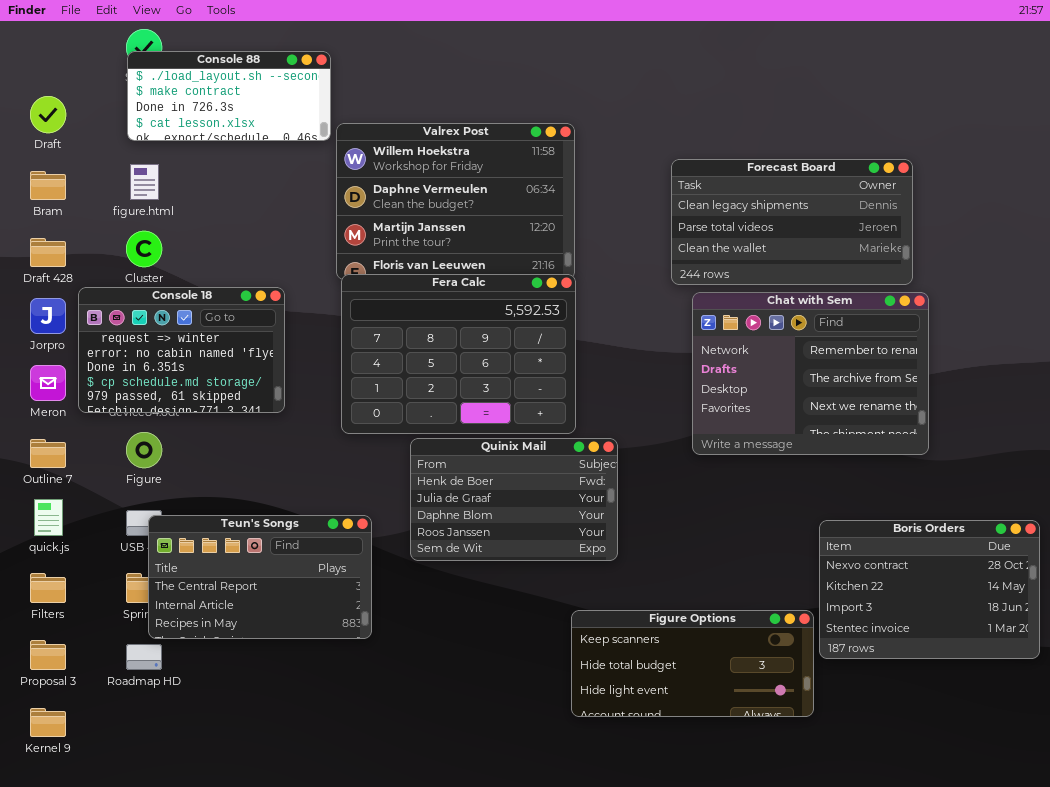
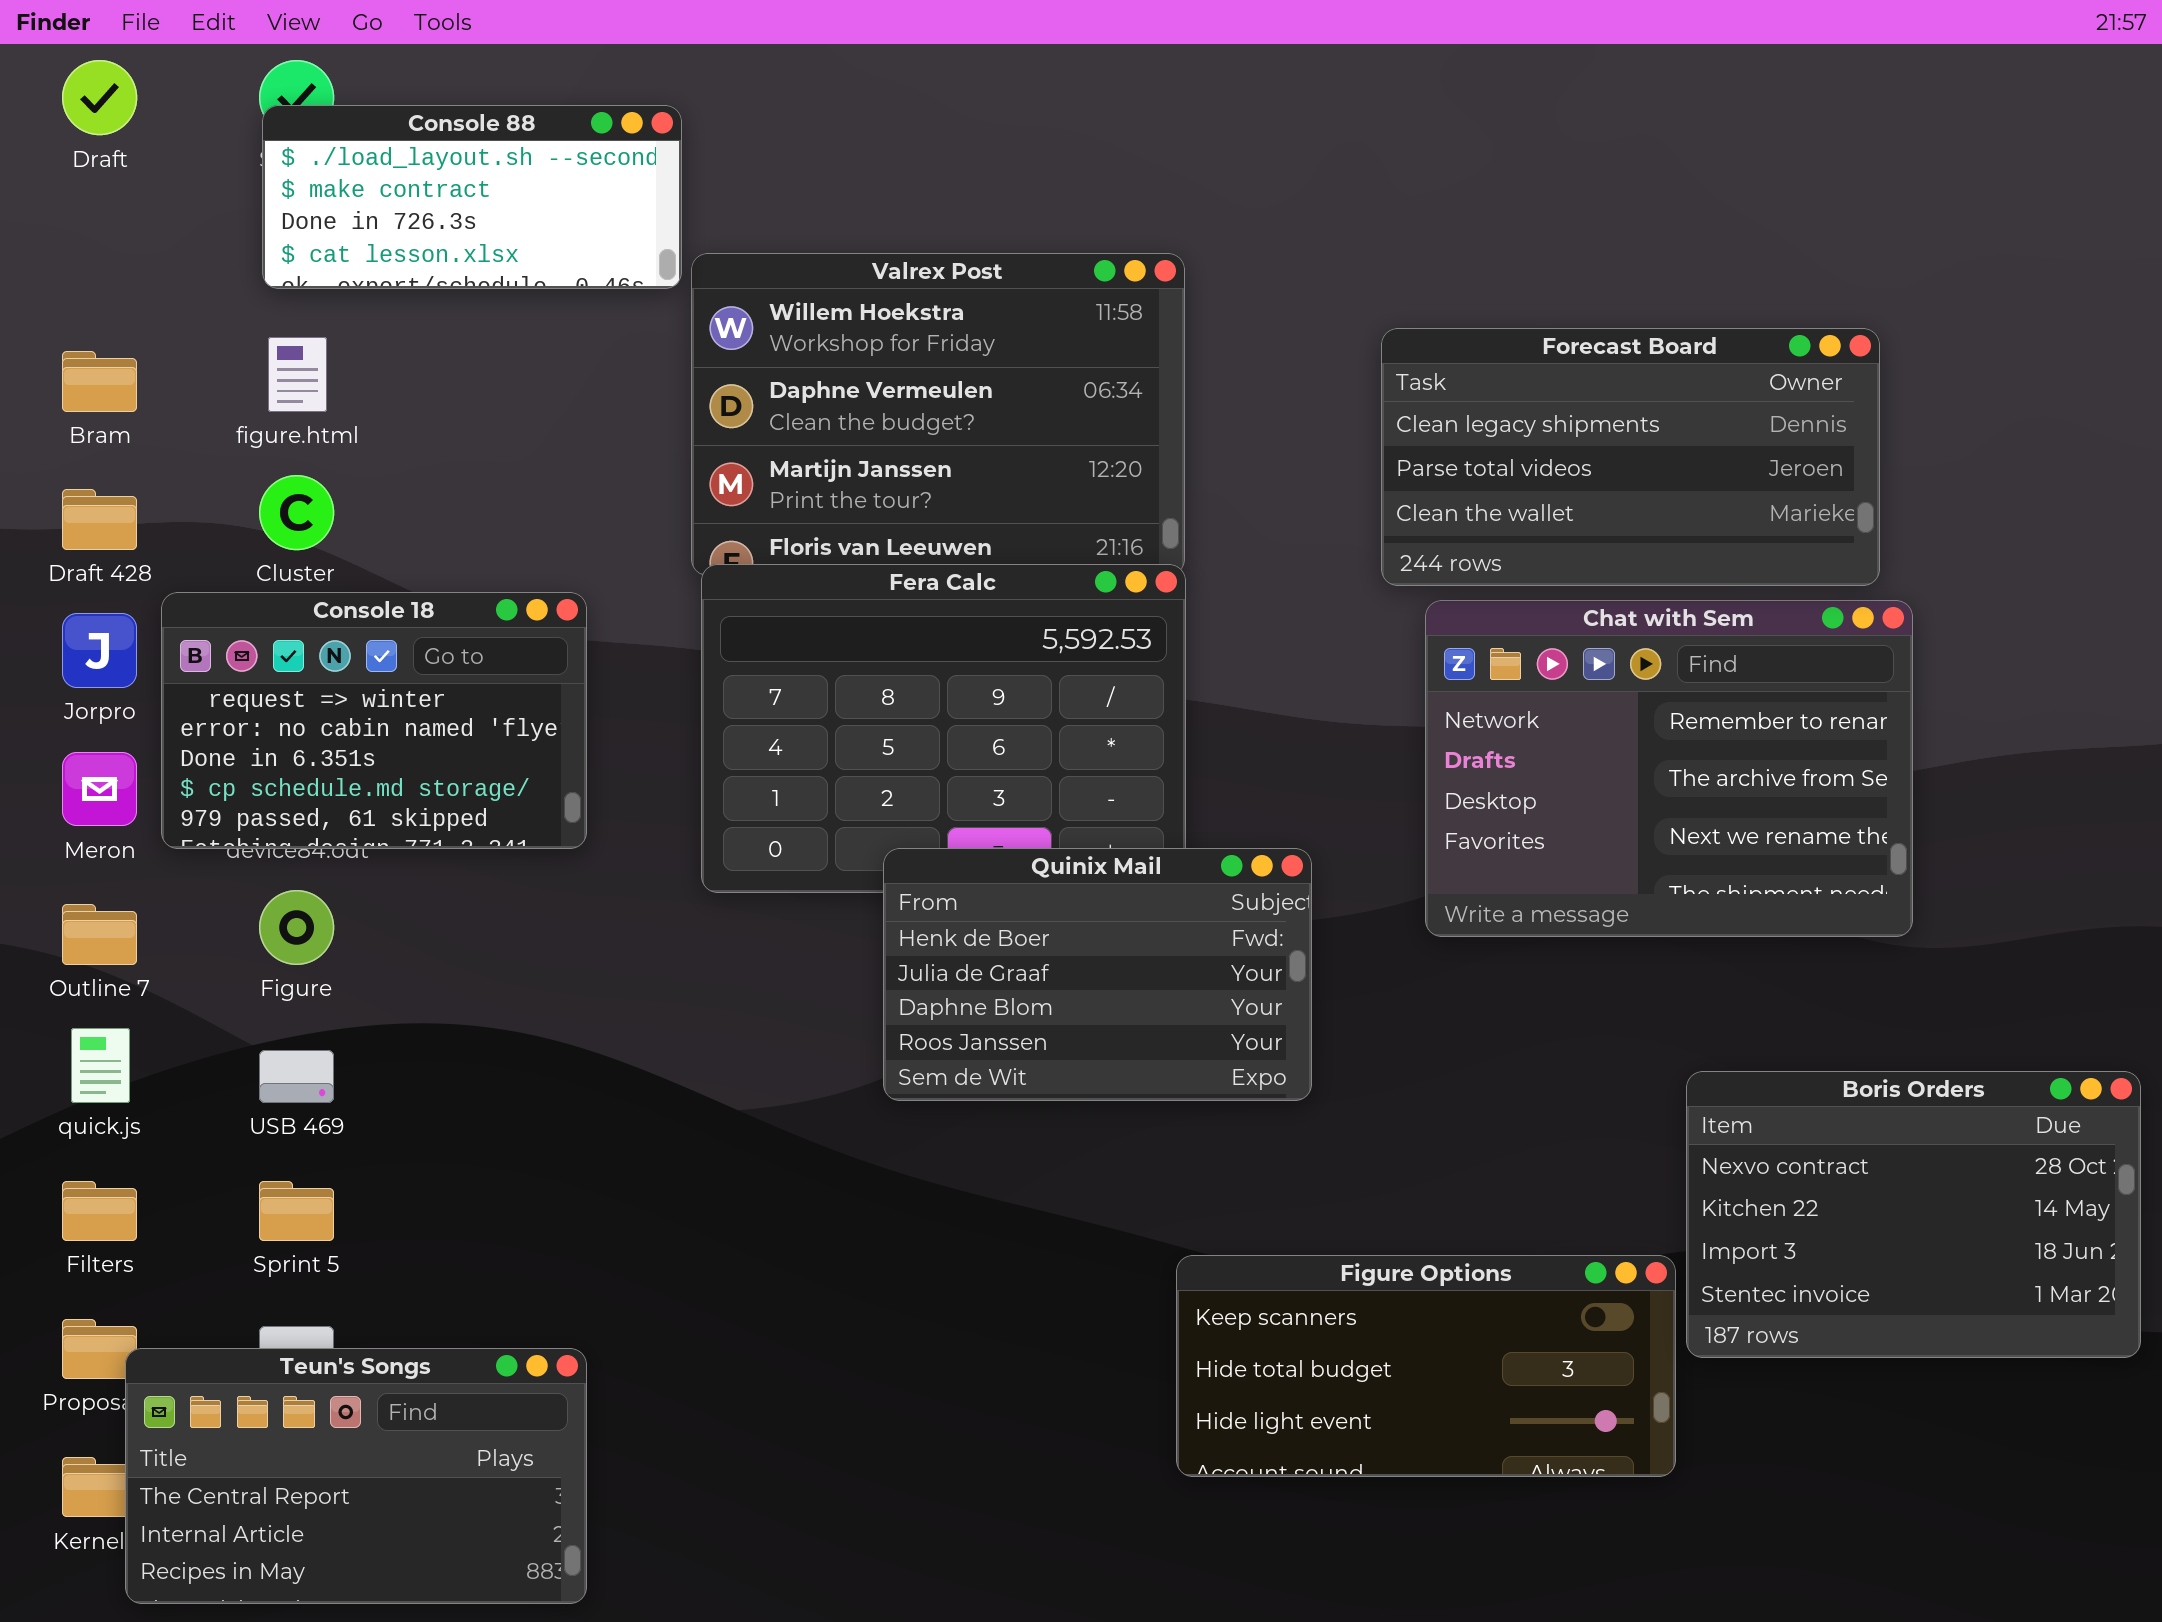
Draft: [30,96,66,133] -> [62,60,137,135], moved
Quinix Mail: [410,438,618,561] -> [883,848,1312,1101], moved
Teun's Songs: [148,515,372,639] -> [125,1348,587,1604], moved

